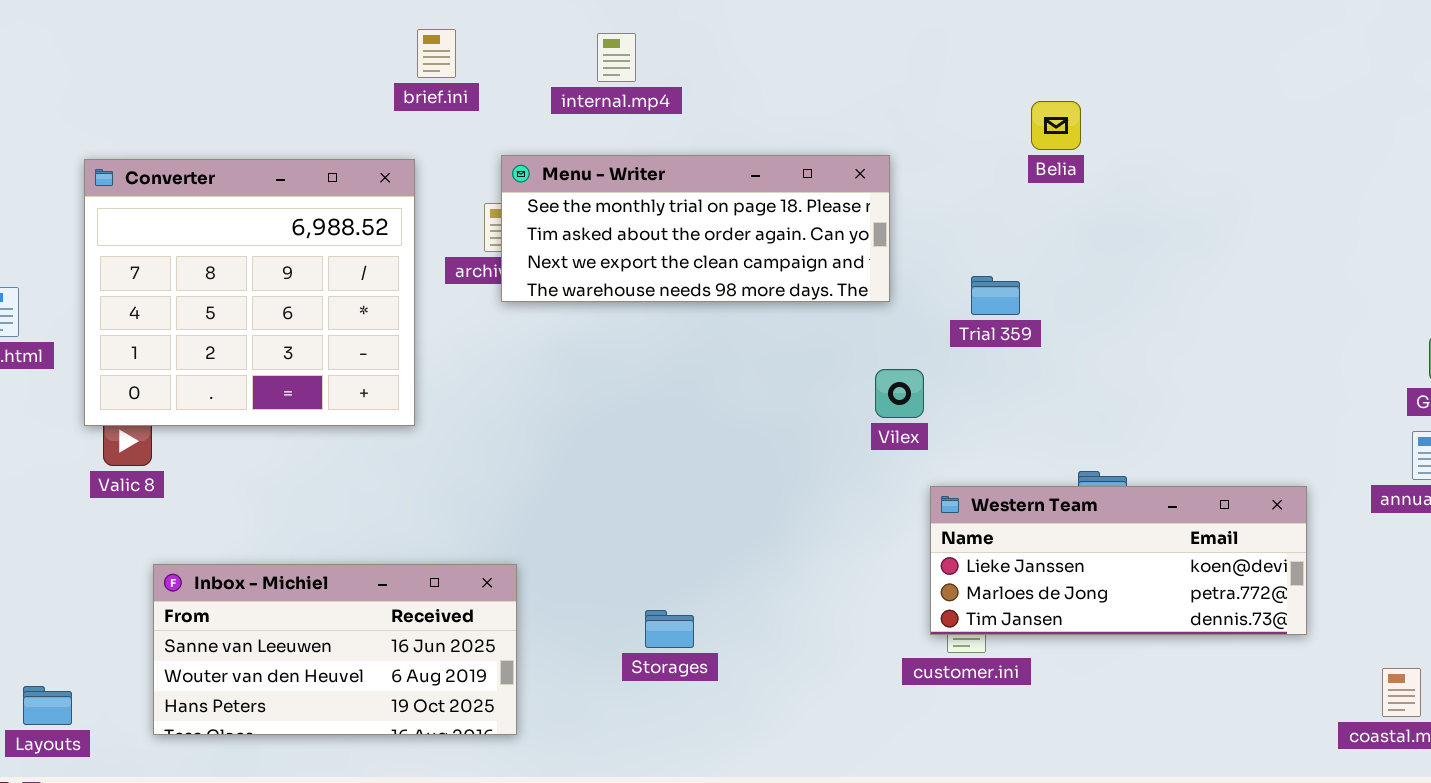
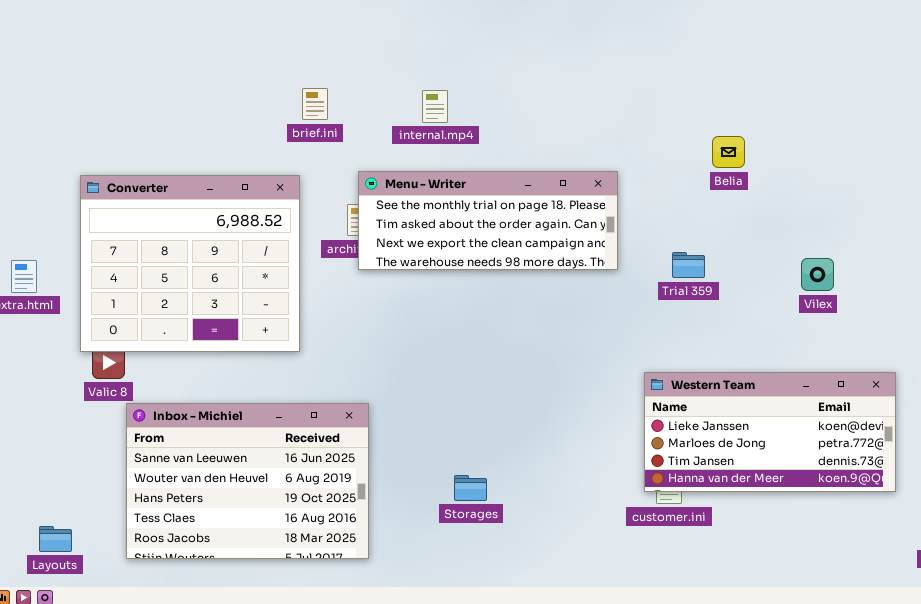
Vilex: [875,369,924,418] -> [801,258,834,291], moved
Western Team: [930,486,1307,635] -> [644,372,896,492], resized
Inbox - Michiel: [153,564,517,735] -> [126,403,369,559], resized

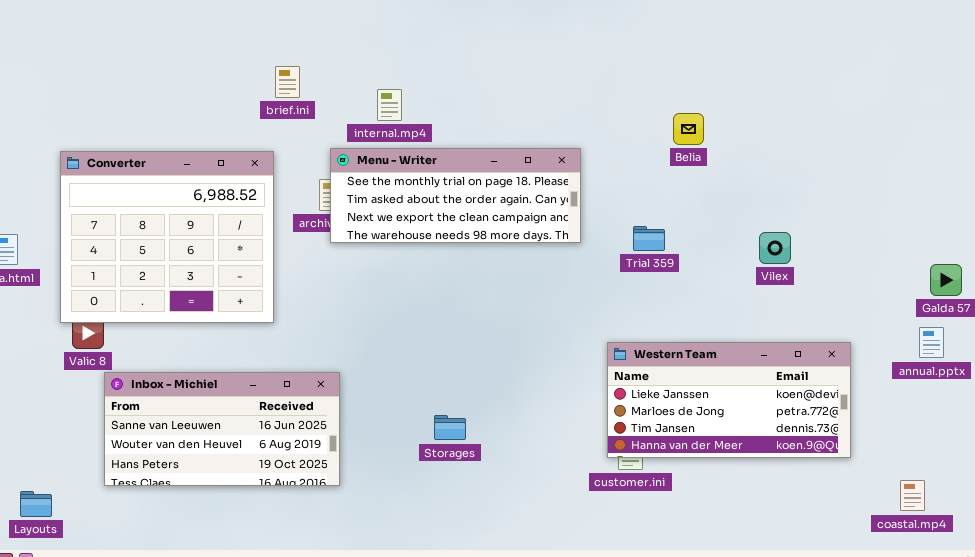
internal.mp4: [422,90,448,123] -> [377,89,402,121], moved
Inbox - Michiel: [126,403,369,559] -> [104,372,340,486], resized
Storages: [454,475,487,501] -> [434,415,466,440], moved

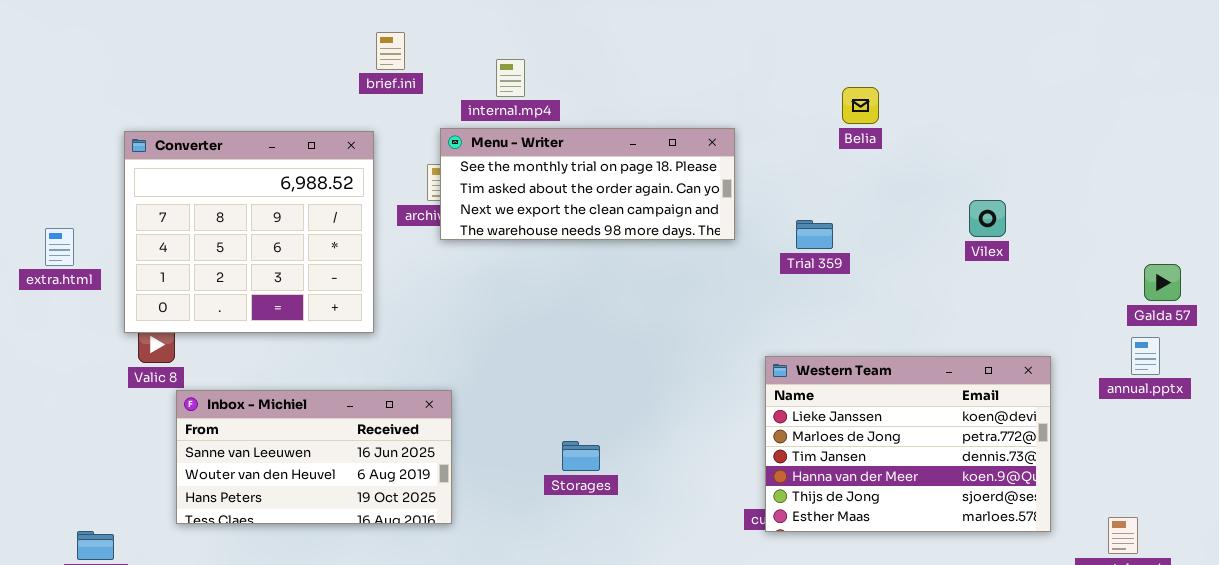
Vilex: [759,232,791,264] -> [969,200,1006,237], moved
Western Team: [607,342,851,458] -> [765,356,1051,532], resized

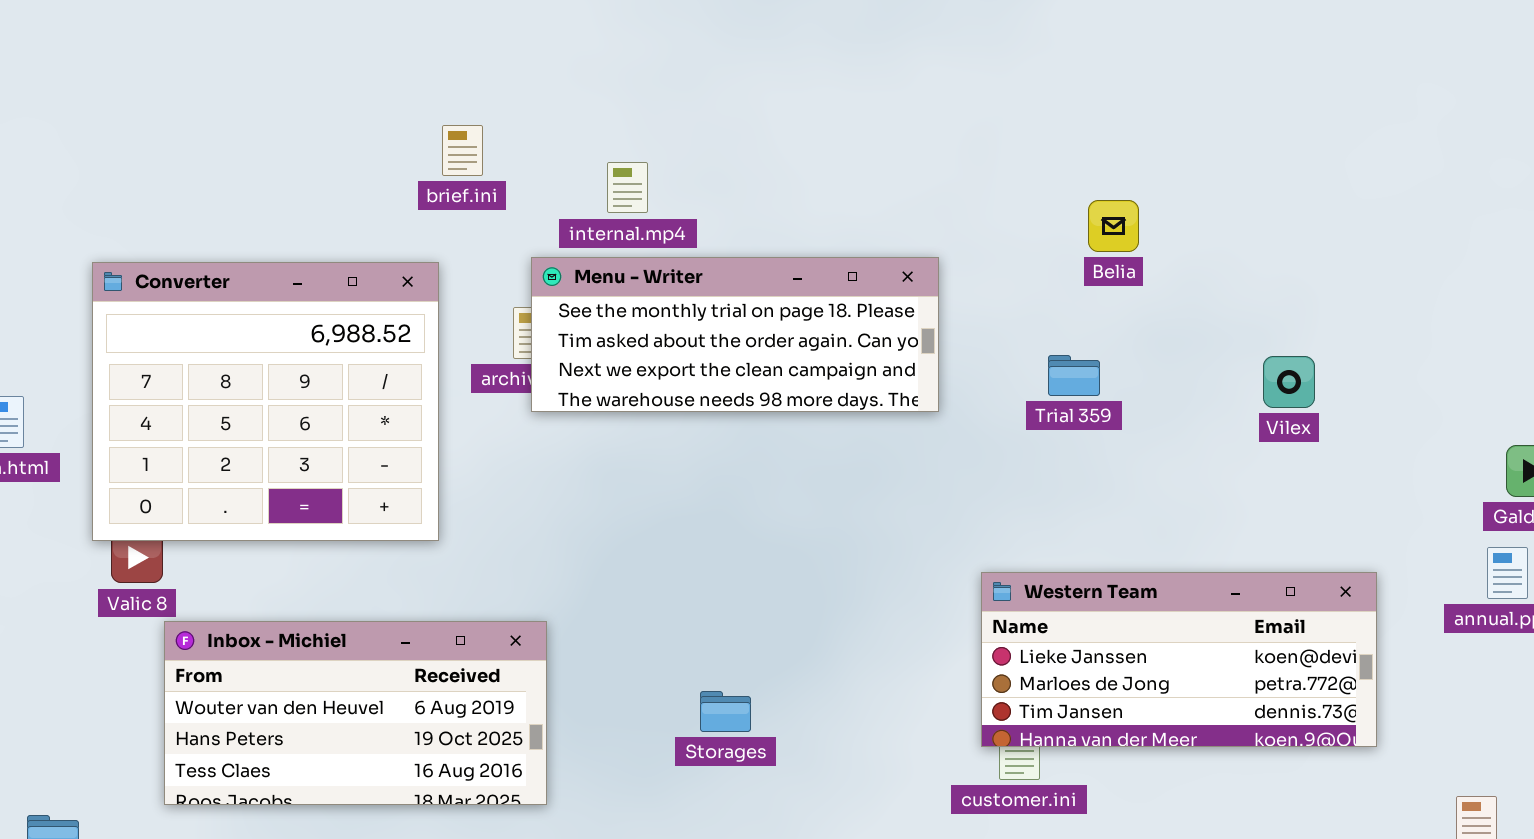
Trial 359: [796,220,833,249] -> [1048,355,1100,396], moved
Western Team: [765,356,1051,532] -> [981,572,1377,747], resized
Inbox - Michiel: [176,390,452,524] -> [164,621,547,805], scrolled down 1 row

